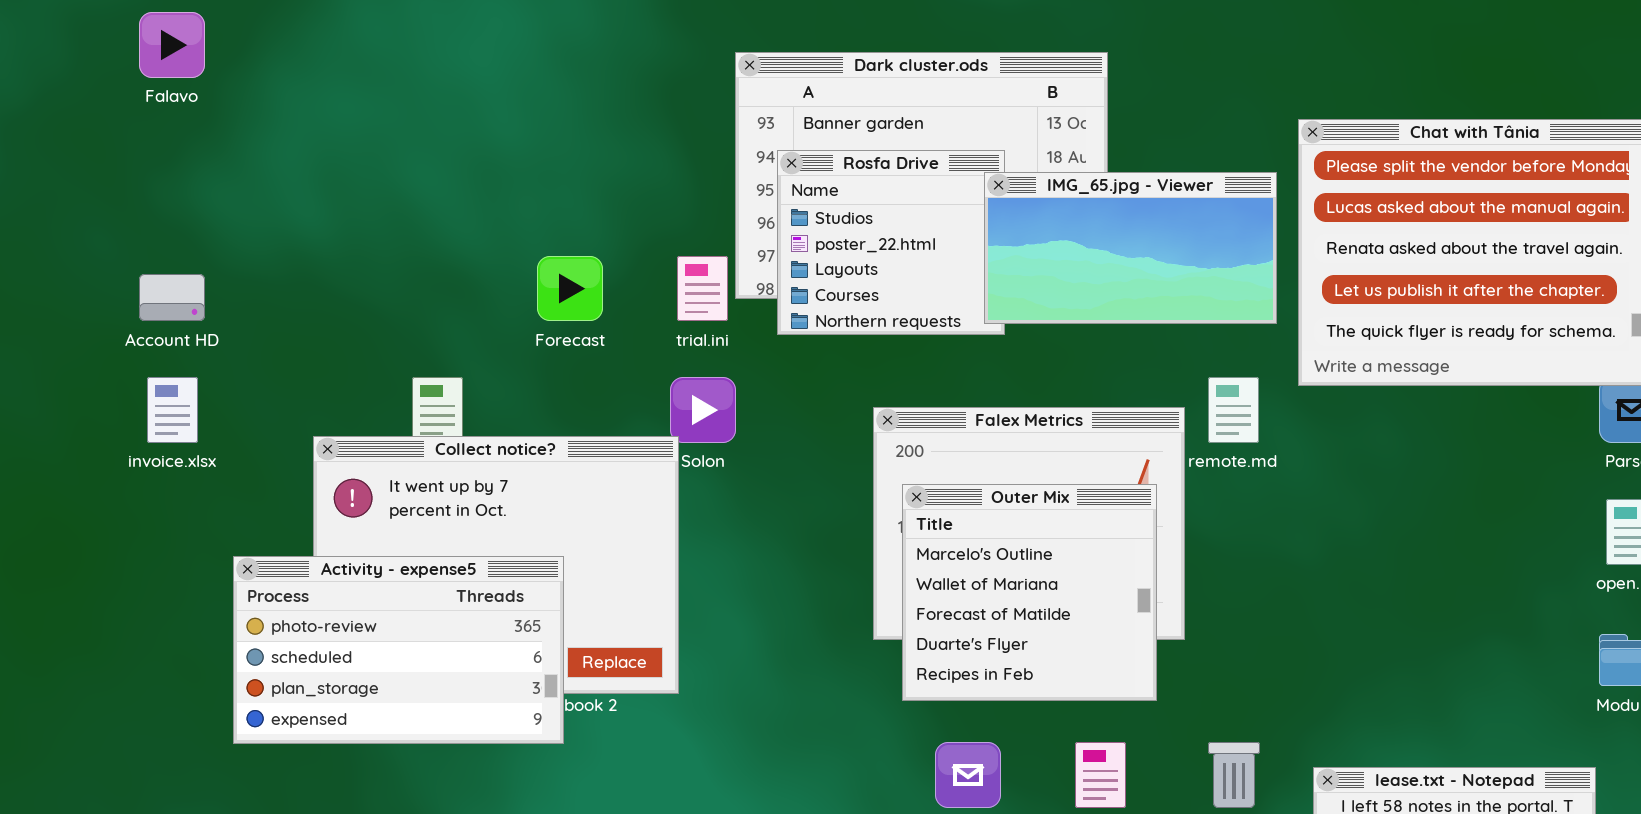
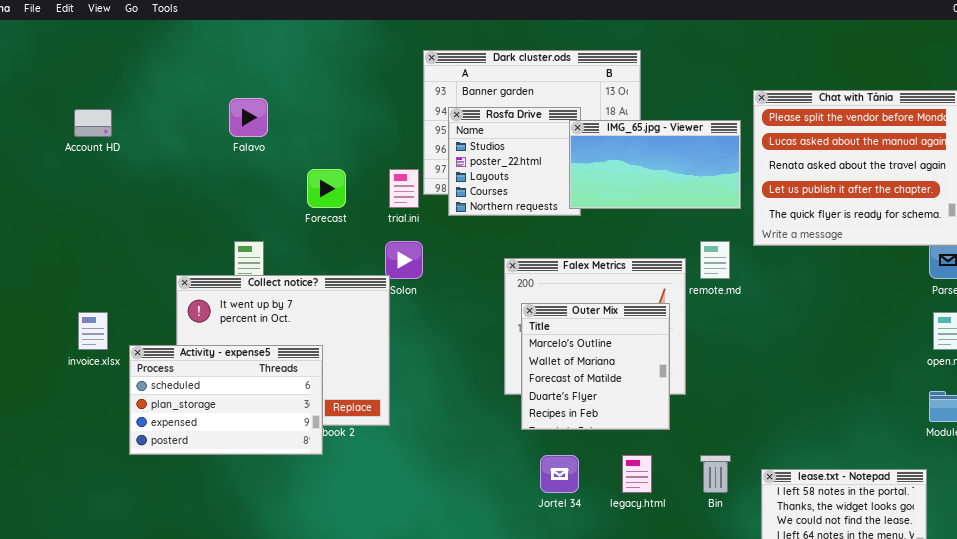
Falavo: [139,12,205,78] -> [229,98,268,137], moved
Account HD: [139,274,205,321] -> [74,109,112,137], moved
invoice.xlsx: [147,377,198,443] -> [78,312,108,350], moved
Activity - expense5: [233,556,564,744] -> [129,345,323,455], scrolled down 1 row

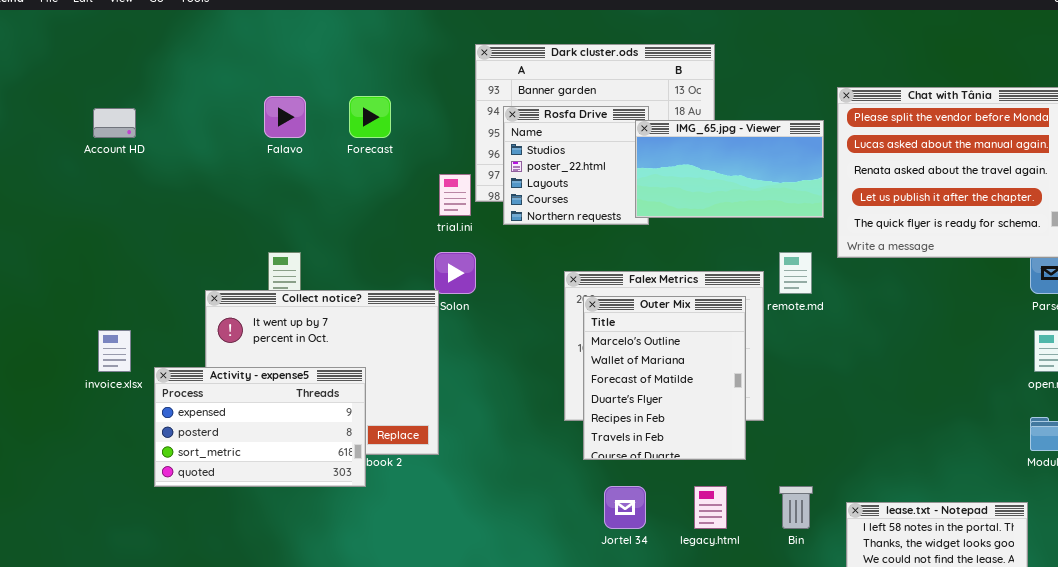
Forecast: [307,169,346,208] -> [349,96,391,138], moved
Outer Mix: [521,303,670,430] -> [583,296,746,460], resized
Activity - expense5: [129,345,323,455] -> [154,367,366,487], scrolled down 2 rows

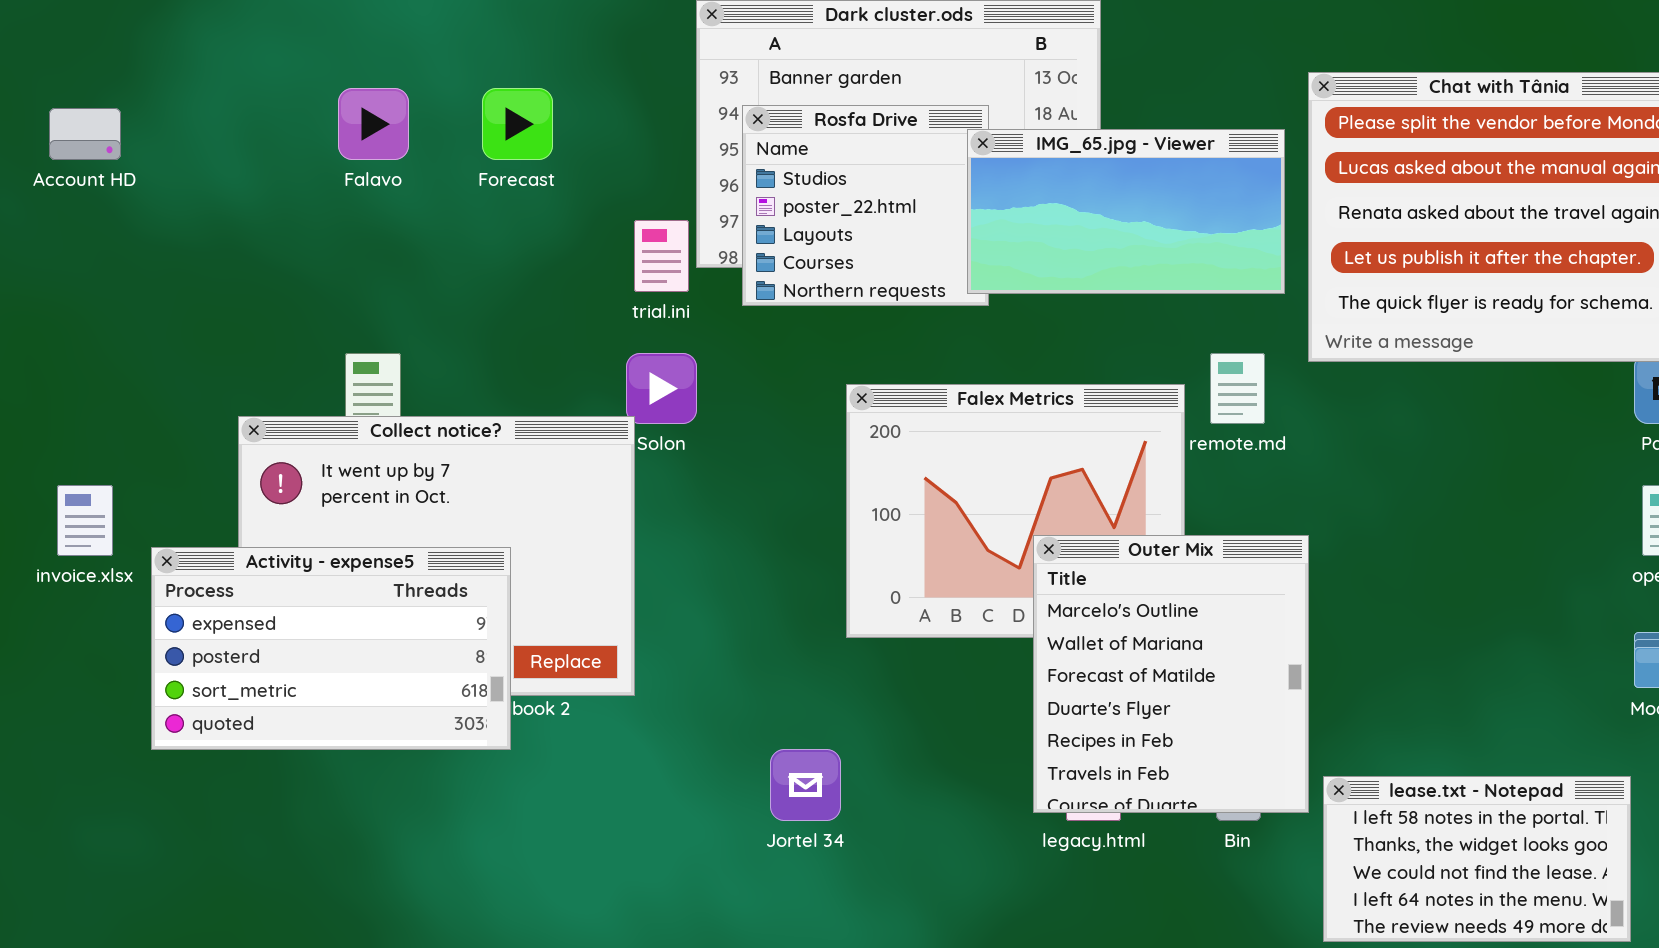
Outer Mix: [583,296,746,460] -> [1033,535,1309,813], moved
Jortel 34: [604,486,646,529] -> [770,749,841,821], moved

